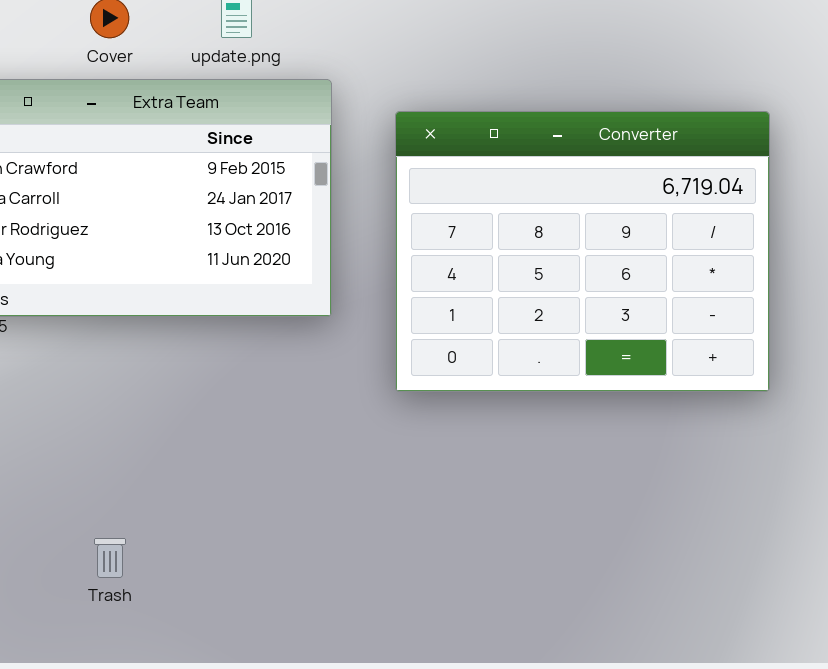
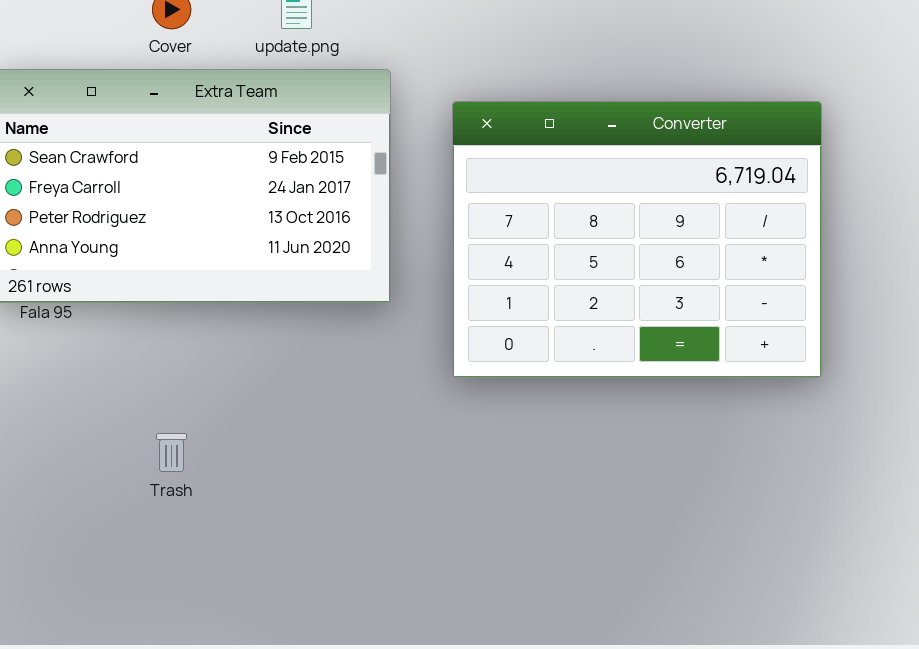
Trash: [94,538,126,578] -> [156,433,187,472], moved

